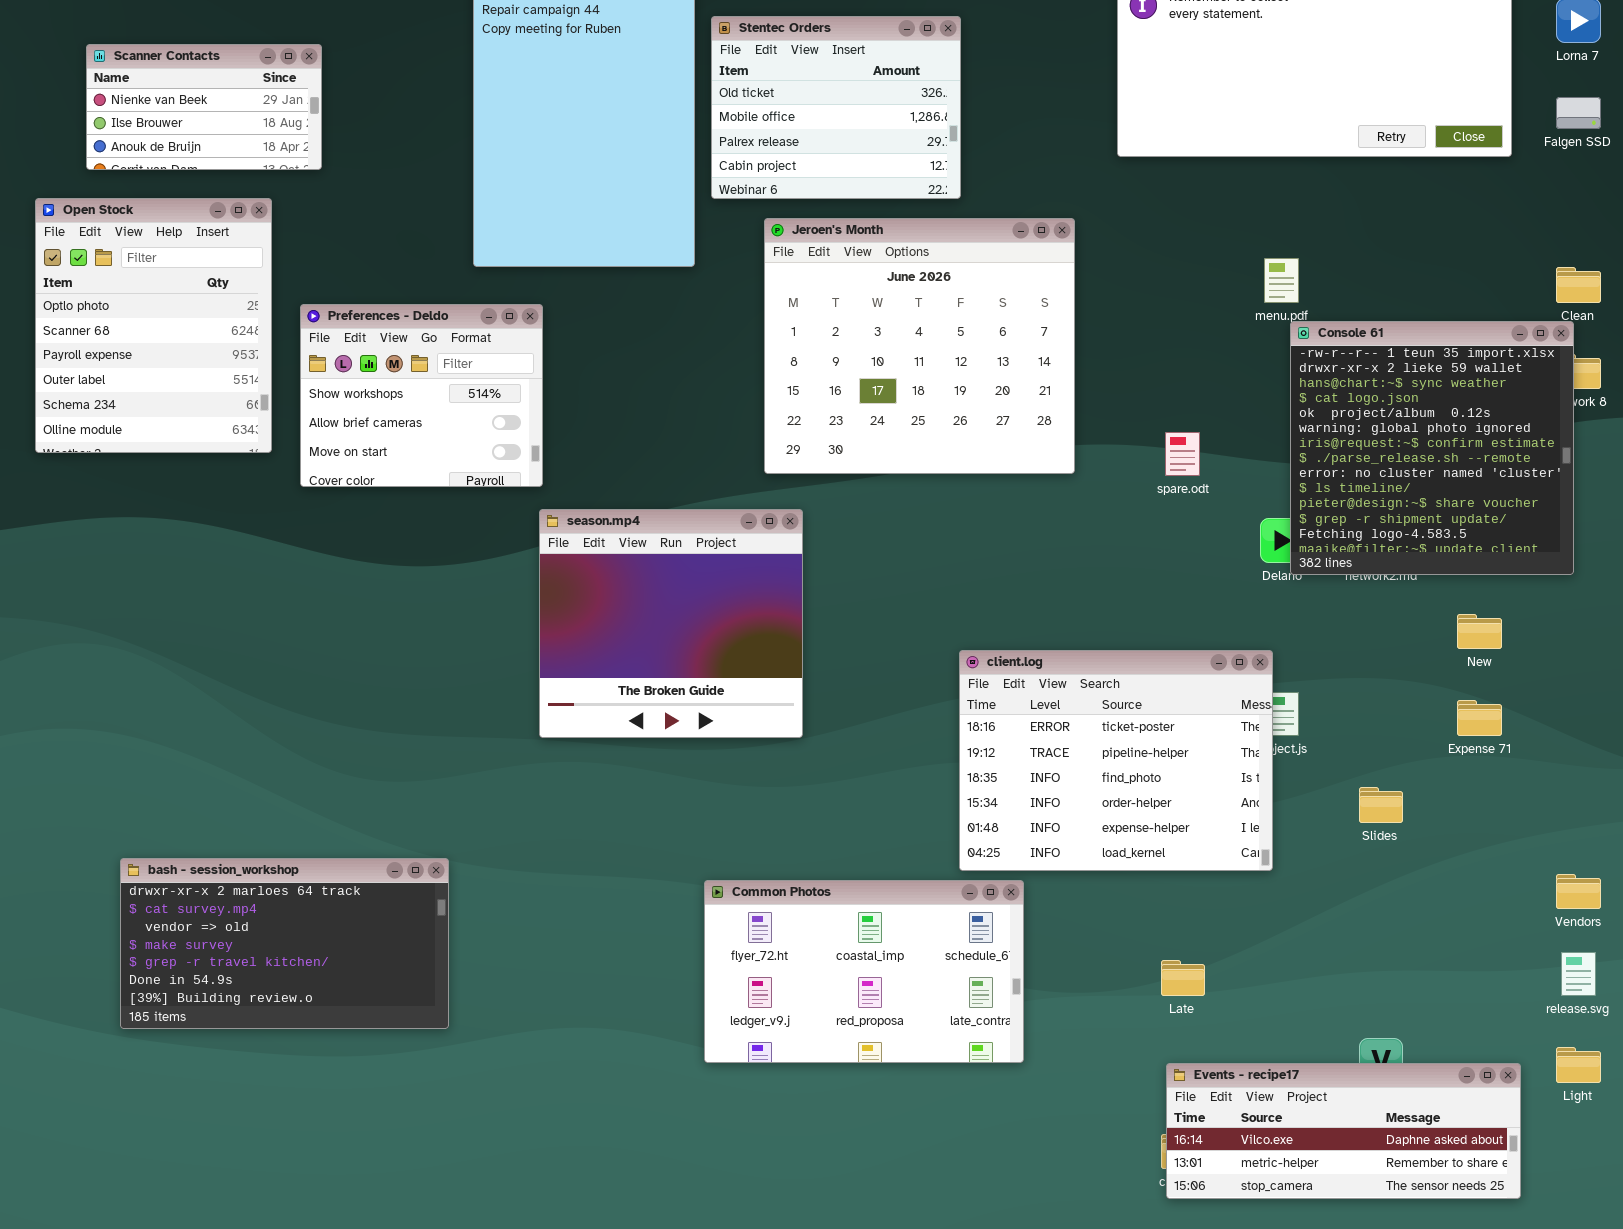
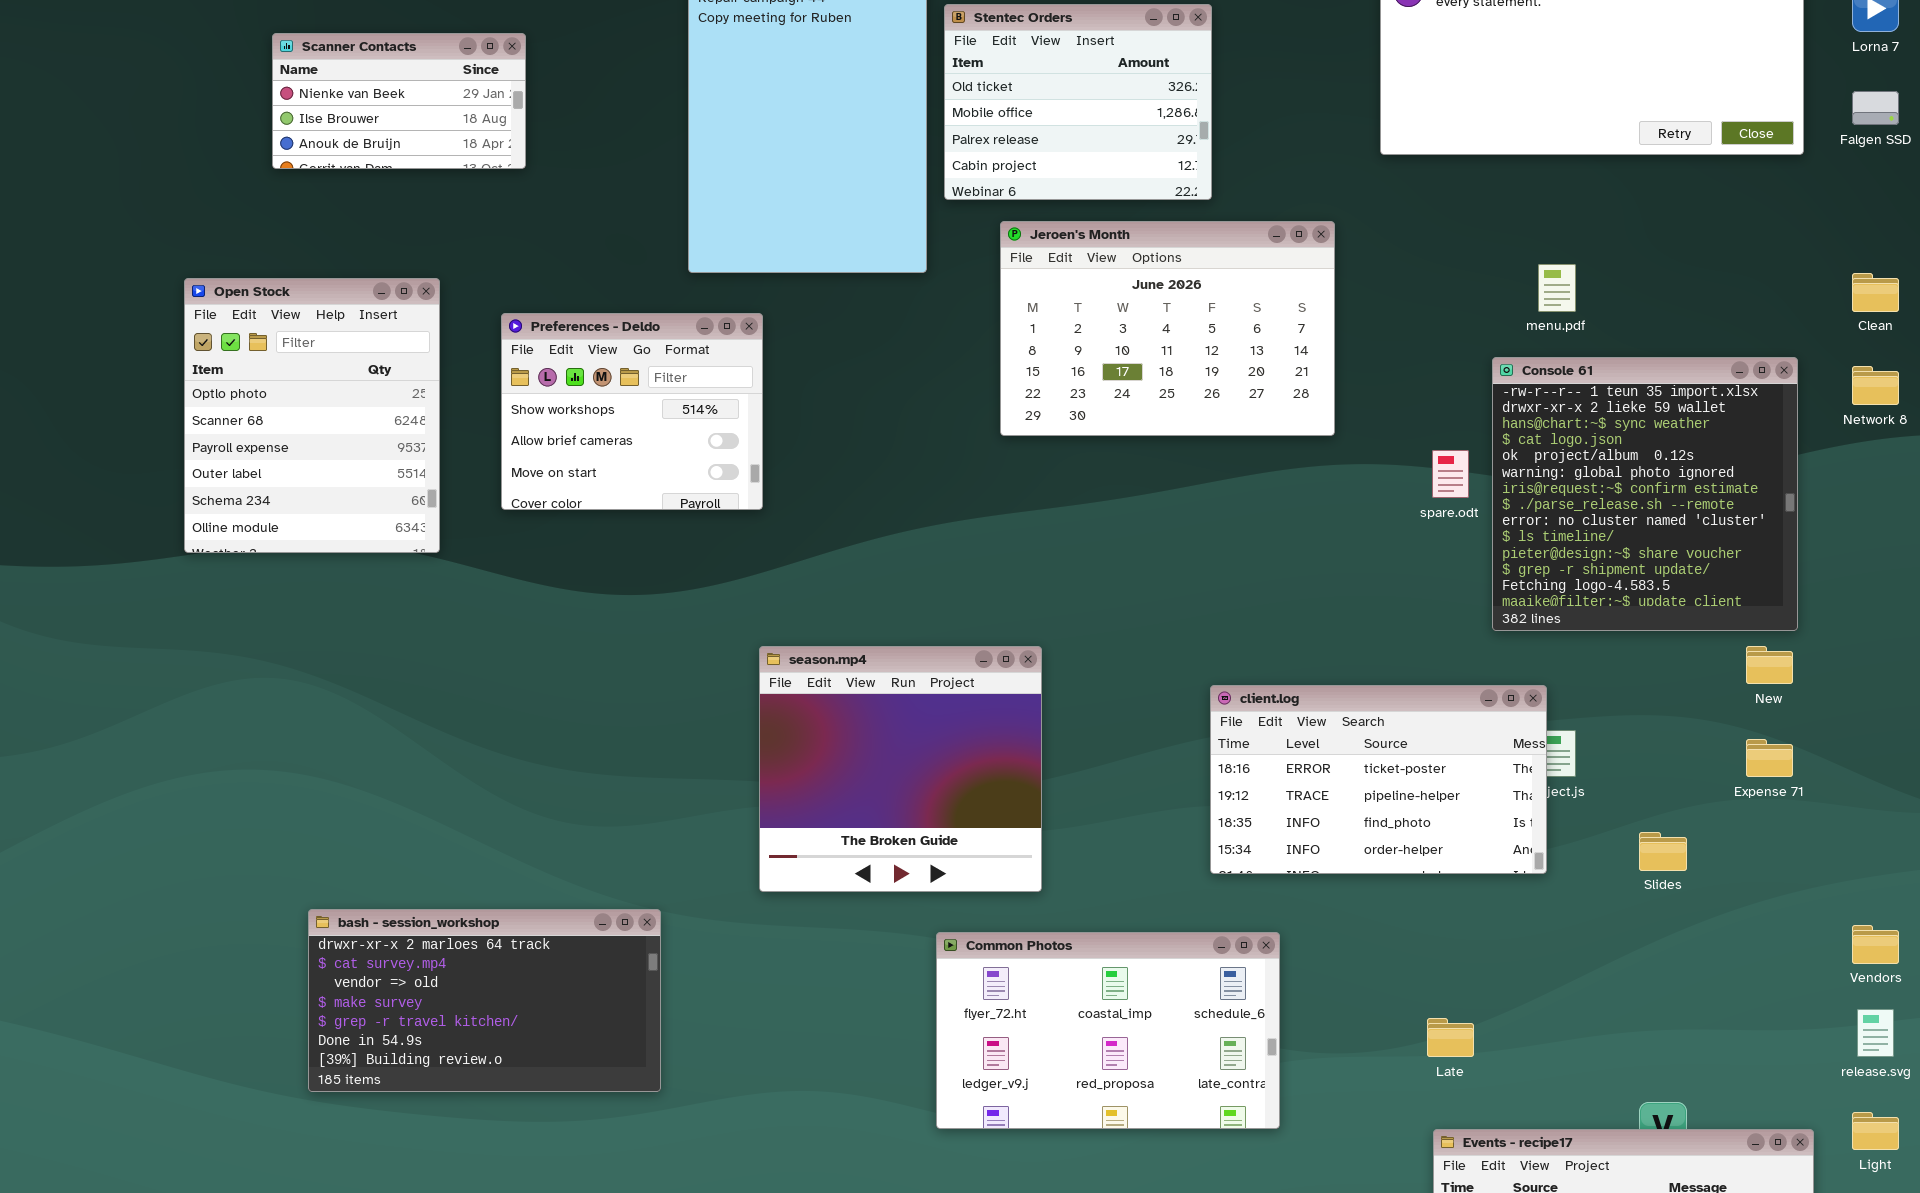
Open Stock: [35,198,272,453] -> [184,278,440,553], moved
Jeroen's Month: [764,218,1075,474] -> [1000,221,1335,436], resized
Console 61: [1290,321,1574,575] -> [1492,357,1798,631], moved
season.mp4: [539,509,803,738] -> [759,646,1042,892], moved
client.log: [959,650,1273,871] -> [1210,685,1547,874], resized

